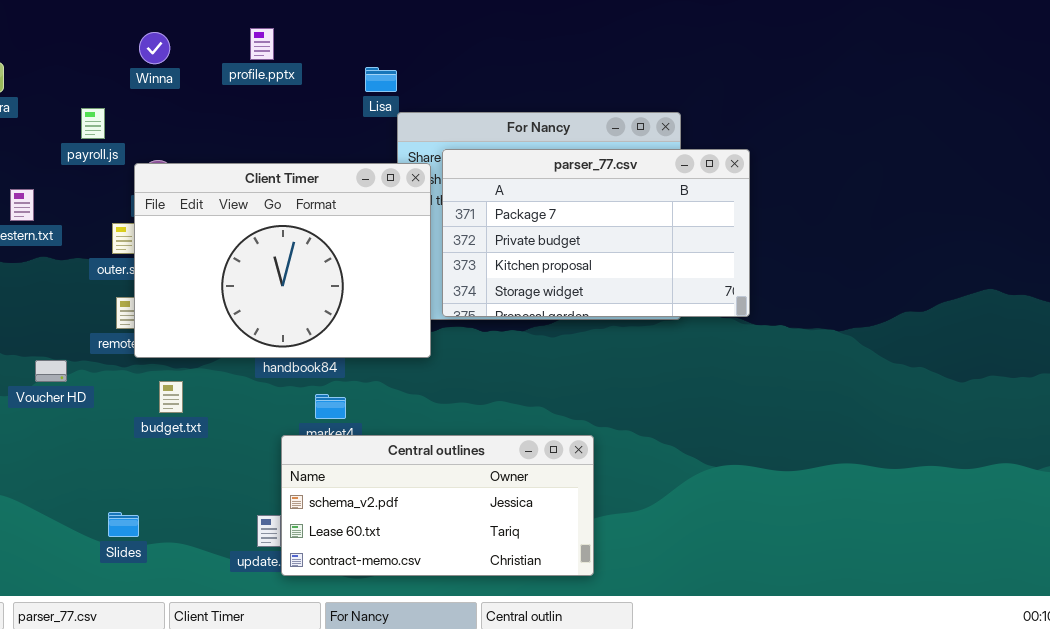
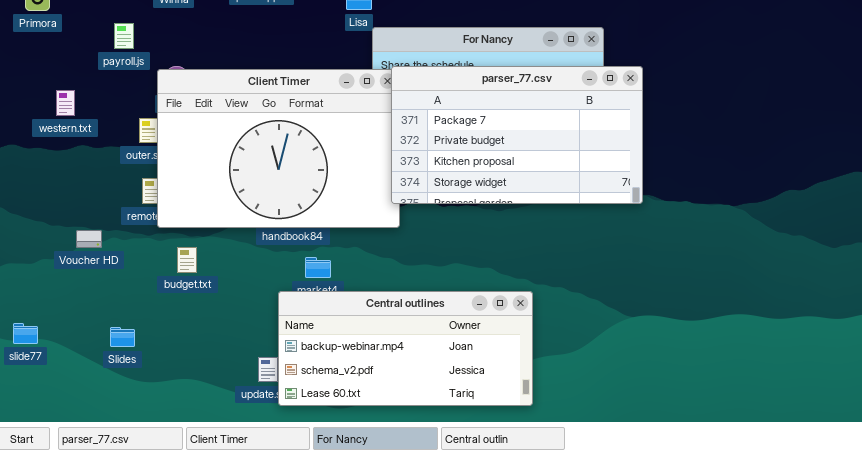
parser_77.csv: [442,149,750,317] -> [391,66,643,204], moved
Central outlines: [281,435,594,576] -> [278,291,533,406], scrolled up 1 row
Slides: [108,512,139,537] -> [110,327,135,347], moved

